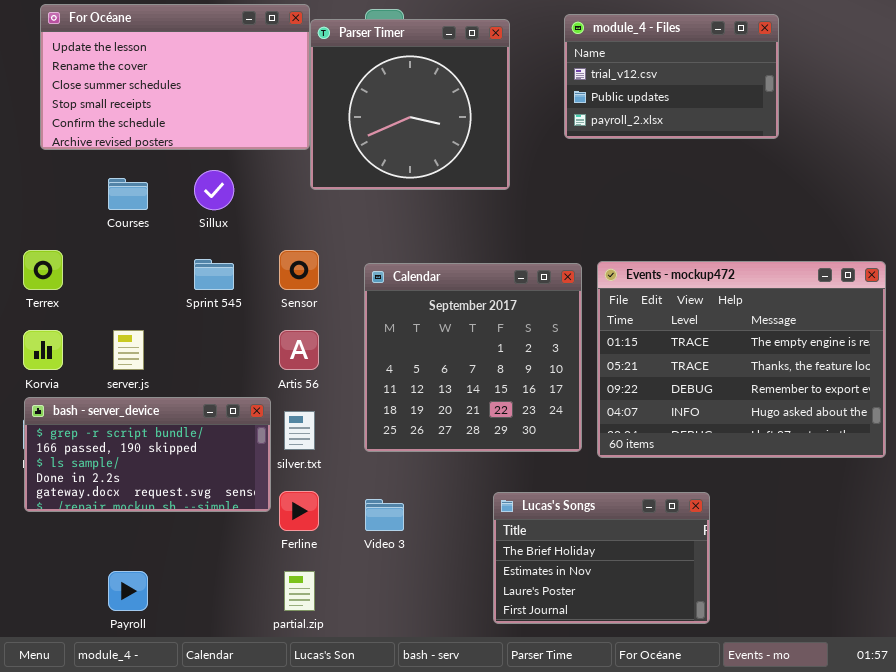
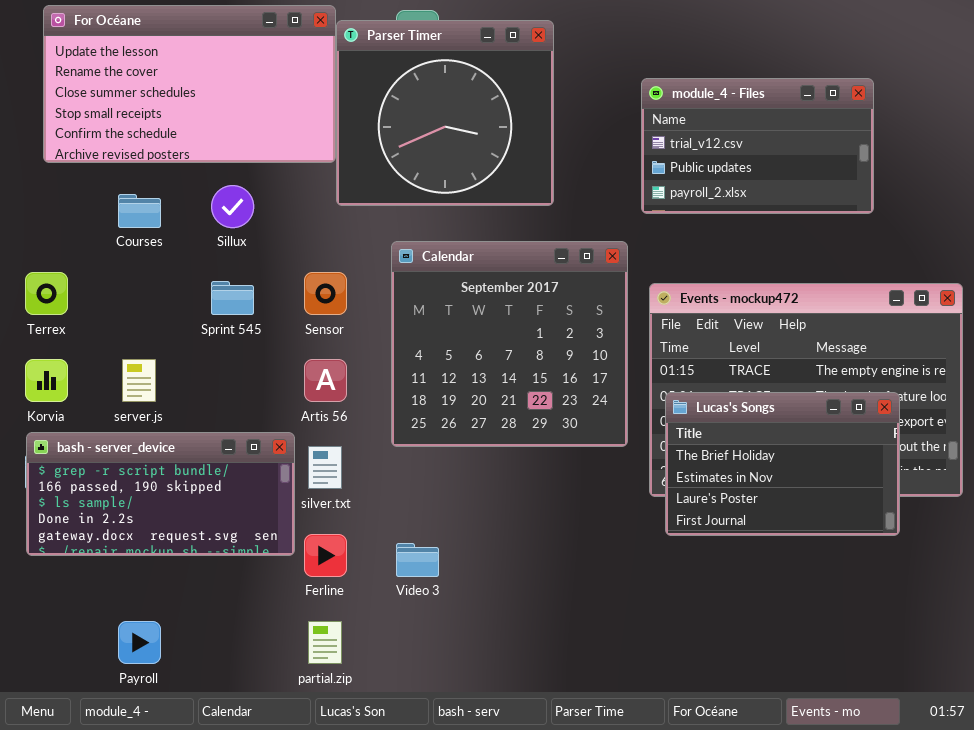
module_4 - Files: [564,14,779,139] -> [641,78,874,214], moved
Calendar: [364,263,582,452] -> [391,241,628,447], moved
Lucas's Songs: [493,492,710,624] -> [665,392,900,536], moved

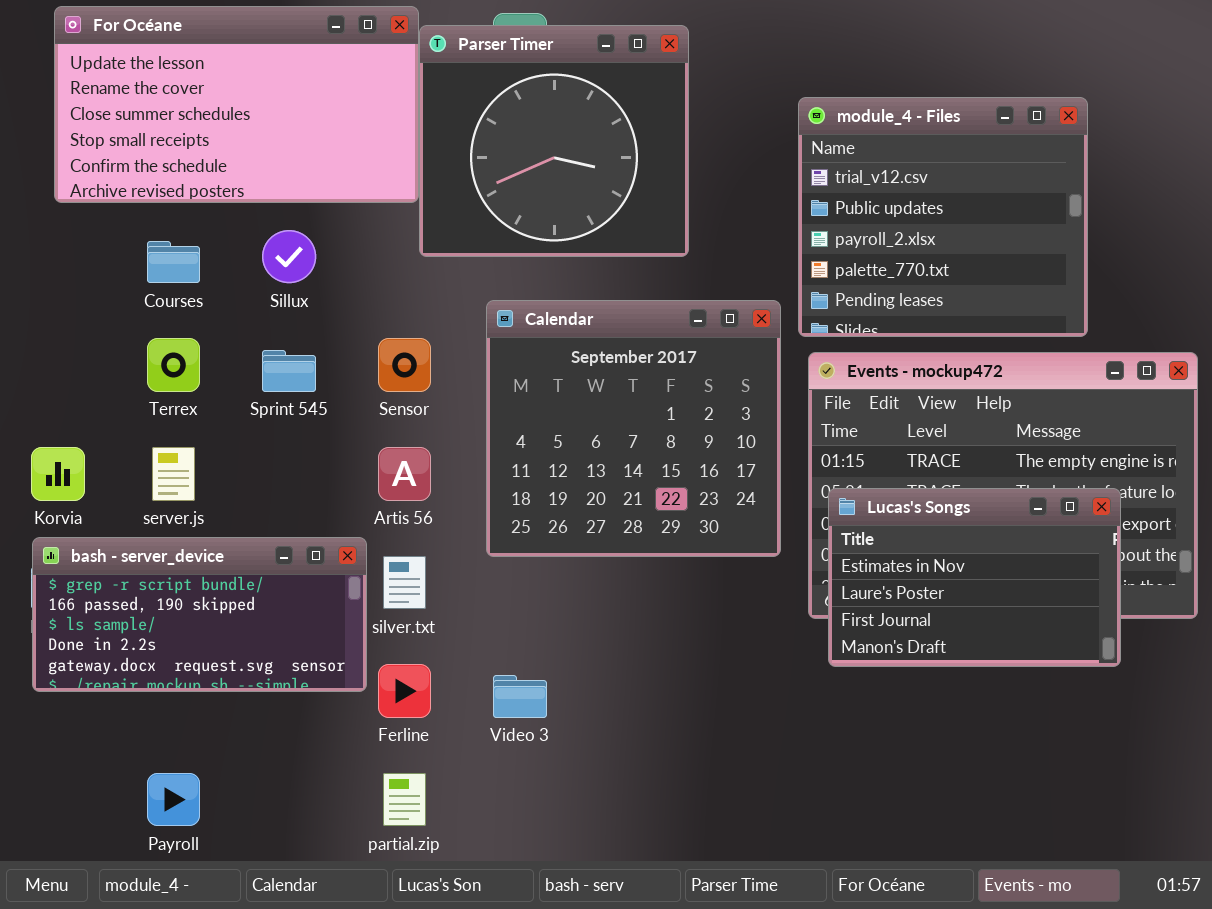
module_4 - Files: [641,78,874,214] -> [798,97,1088,337], resized
Terrex: [25,272,68,315] -> [147,338,200,392], moved
Lucas's Songs: [665,392,900,536] -> [828,488,1121,667], scrolled down 1 row

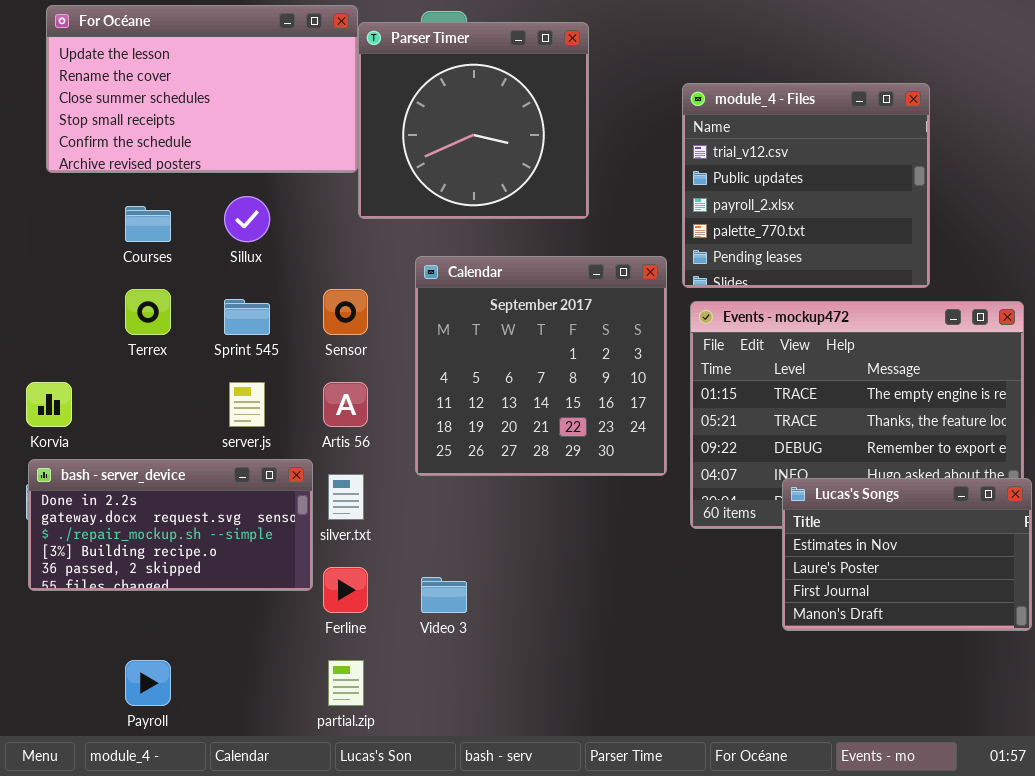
server.js: [152,447,195,501] -> [229,382,265,427], moved
Lucas's Songs: [828,488,1121,667] -> [782,478,1032,631], moved
bash - server_device: [32,537,367,692] -> [28,459,313,591], scrolled down 3 rows

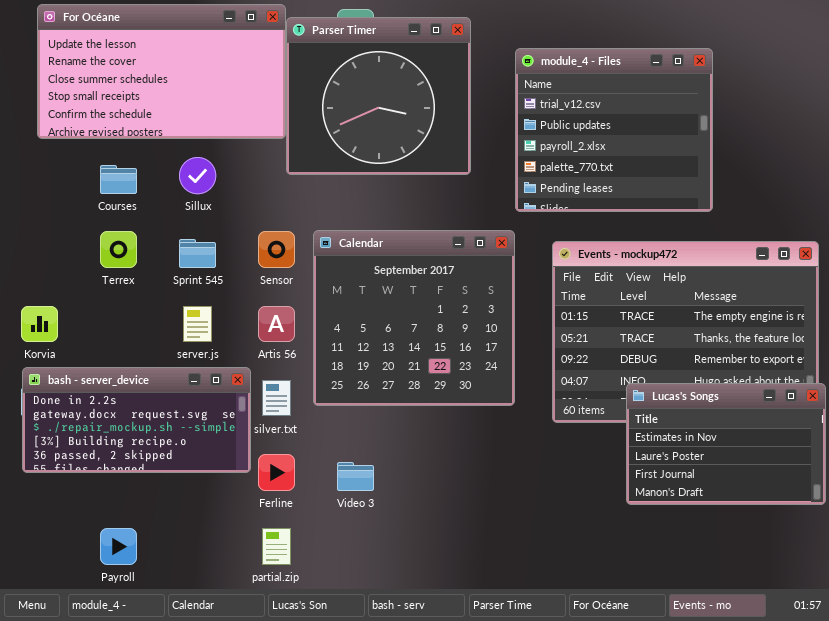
module_4 - Files: [682,83,930,288] -> [515,48,713,212], moved
Calendar: [415,256,667,476] -> [313,230,515,406], moved

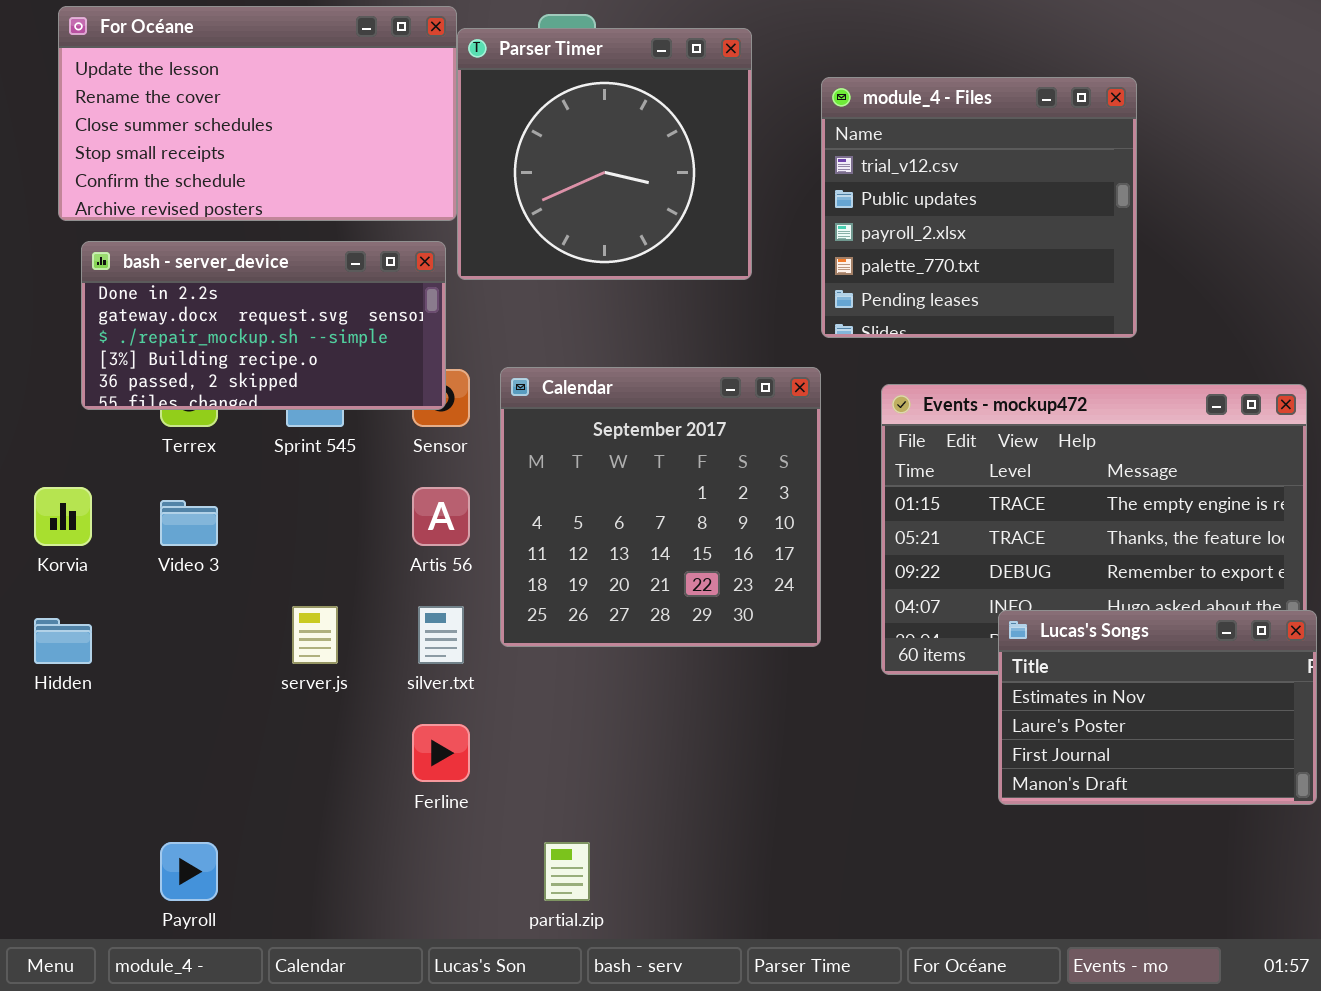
server.js: [183,306,212,342] -> [292,606,338,664], moved
bash - server_device: [22,367,251,473] -> [81,241,446,410], moved
Video 3: [337,462,374,491] -> [160,500,218,546], moved
partial.zip: [262,528,291,565] -> [544,842,590,901], moved

